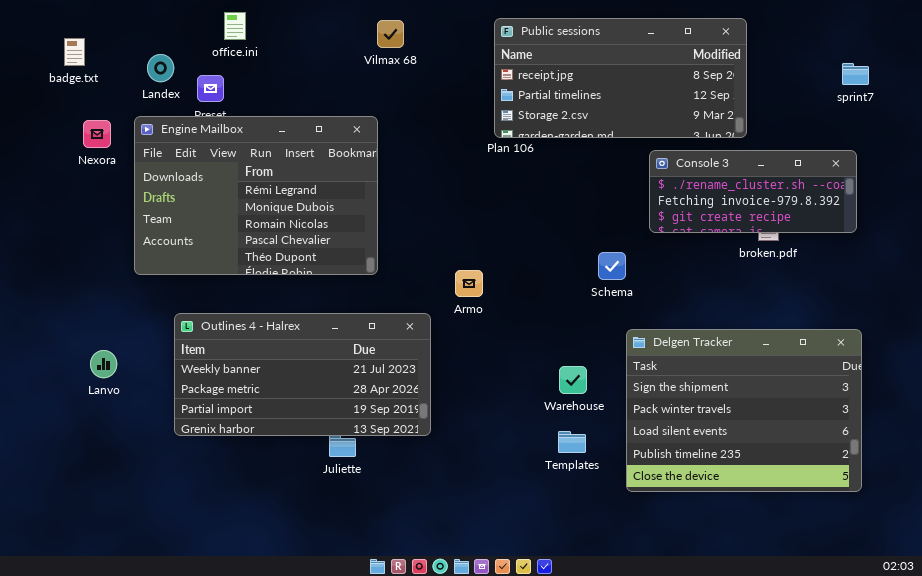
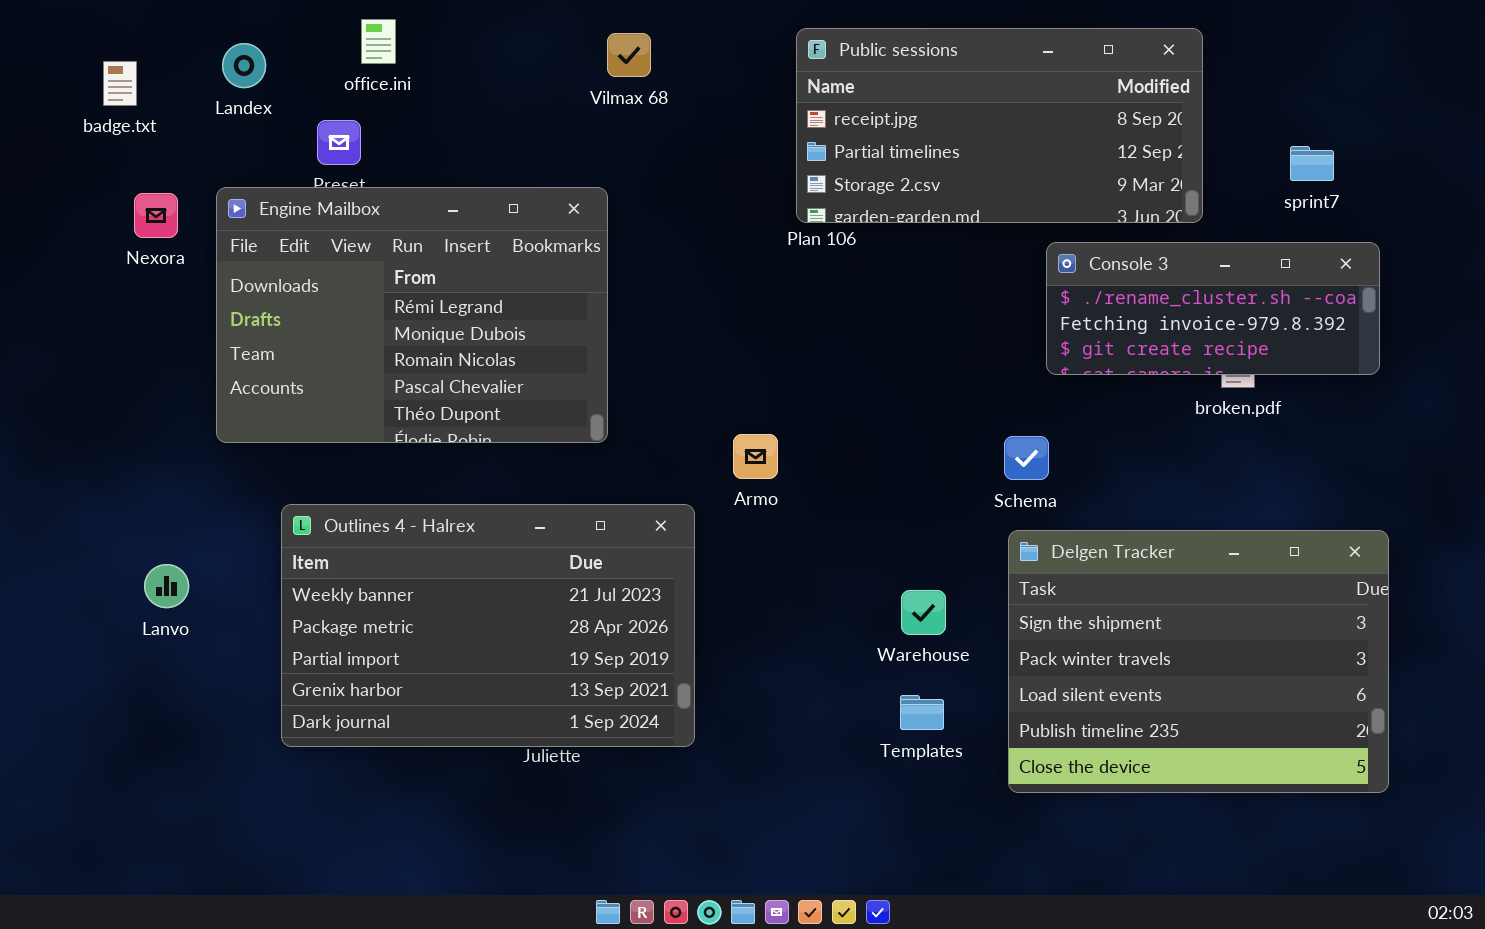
Landex: [147,54,174,82] -> [222,43,266,88], moved
sprint7: [842,63,869,85] -> [1290,146,1334,181], moved
Schema: [598,252,626,280] -> [1004,436,1049,480], moved
Outlines 4 - Halrex: [174,313,431,436] -> [281,504,695,747], resized

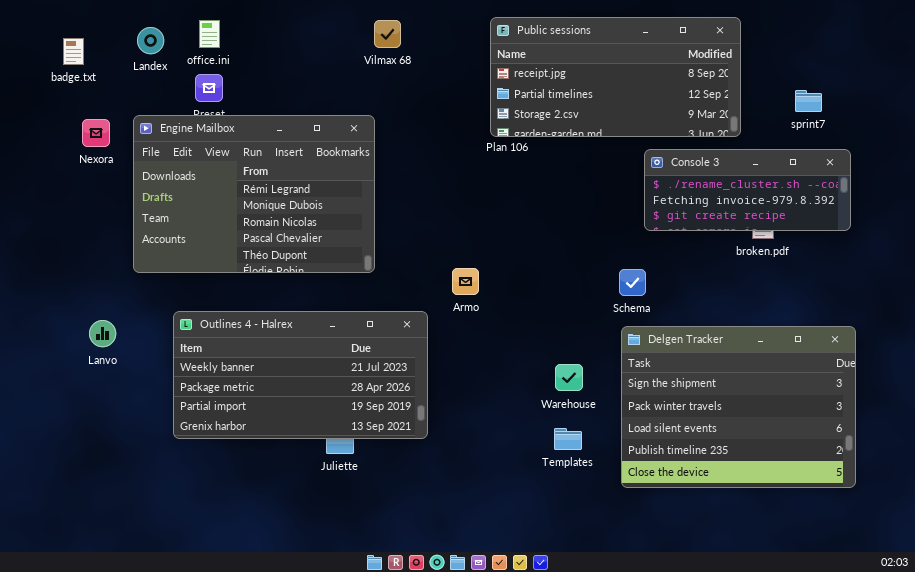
office.ini: [361,19,396,64] -> [199,20,220,48], moved
Outlines 4 - Halrex: [281,504,695,747] -> [173,311,428,439], resized
Lanvo: [144,564,189,608] -> [89,320,116,347], moved

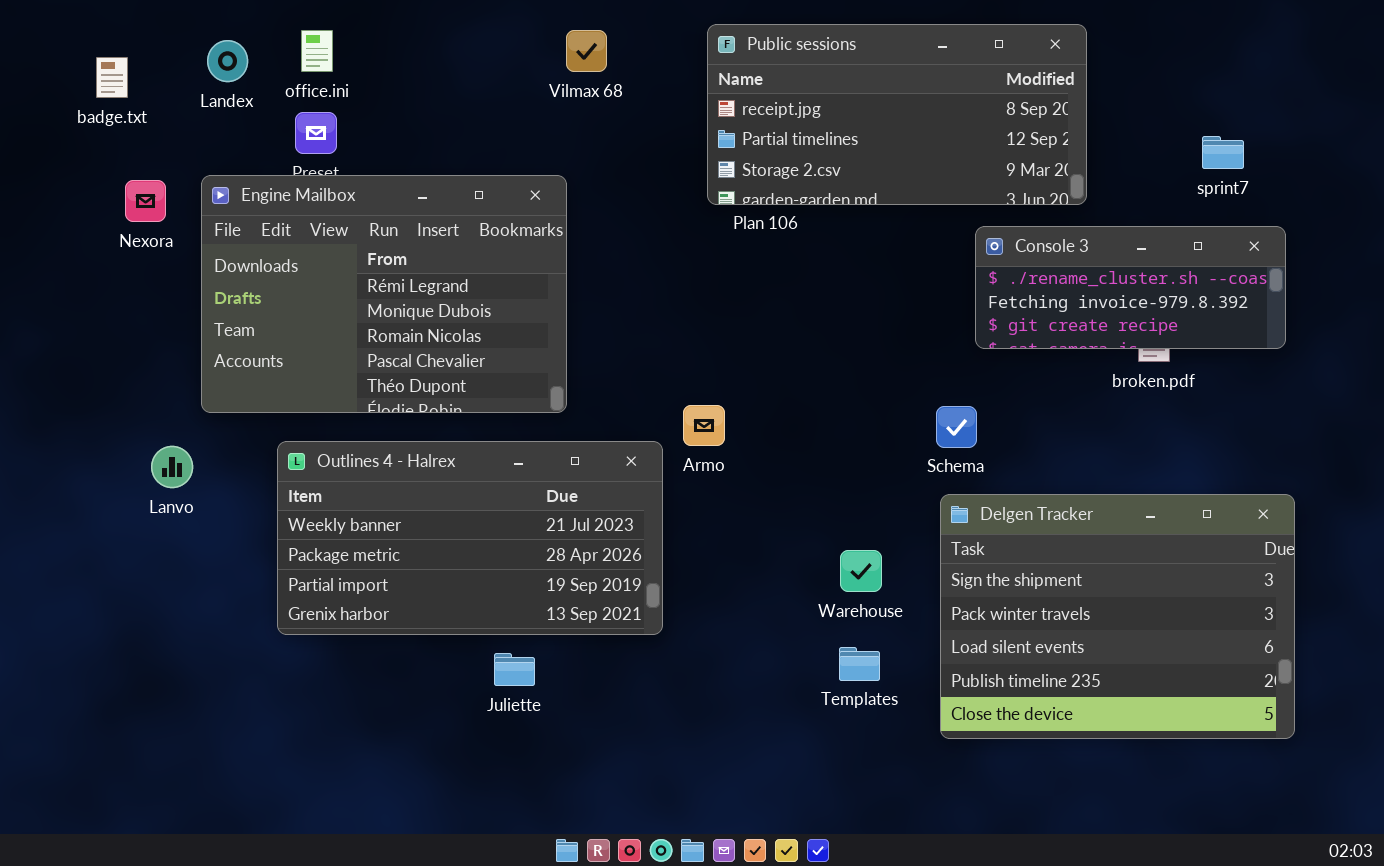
Public sessions: [490,17,741,137] -> [707,24,1087,205], moved
Outlines 4 - Halrex: [173,311,428,439] -> [277,441,663,635], moved
Lanvo: [89,320,116,347] -> [151,446,193,488], moved

